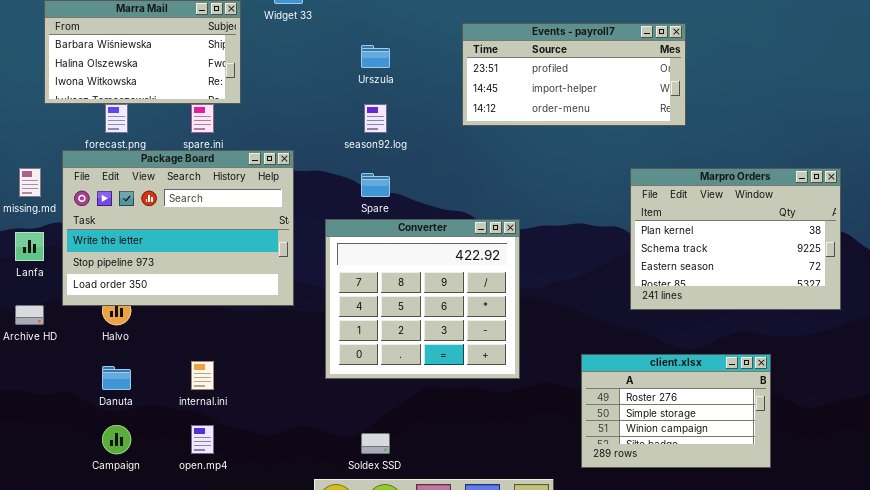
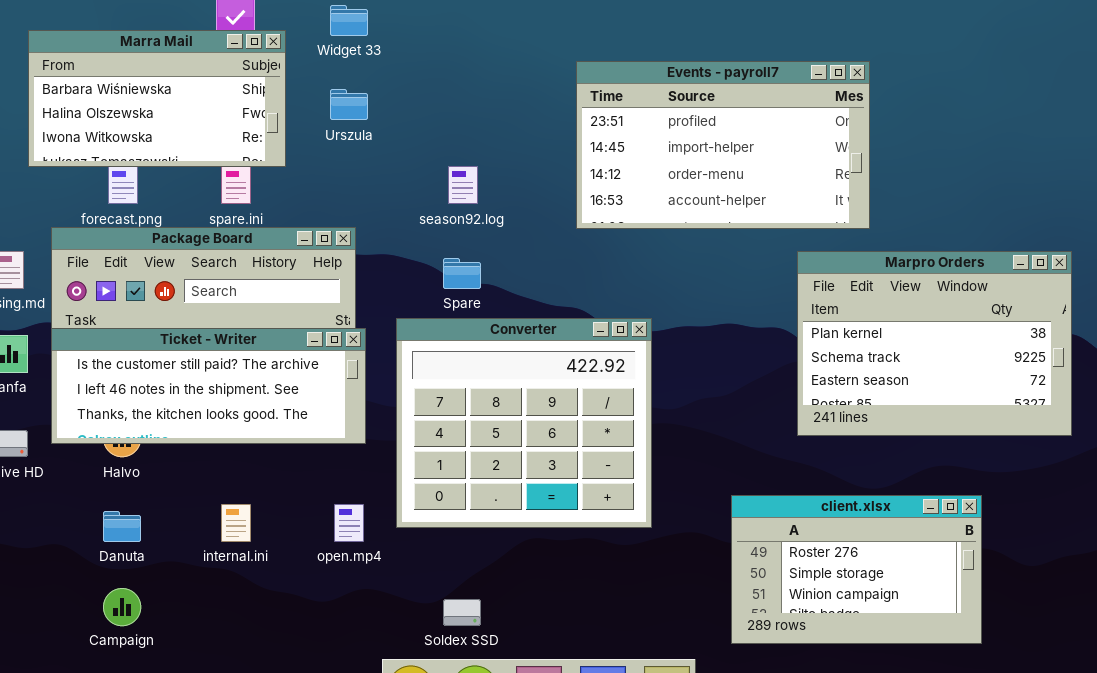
Events - payroll7: [462,23,686,126] -> [576,61,870,229], resized
Urszula: [361,45,390,68] -> [330,89,368,120], moved
Ticket - Writer: none -> [51,328,366,444], opened
open.mp4: [191,425,214,454] -> [334,504,364,542], moved

